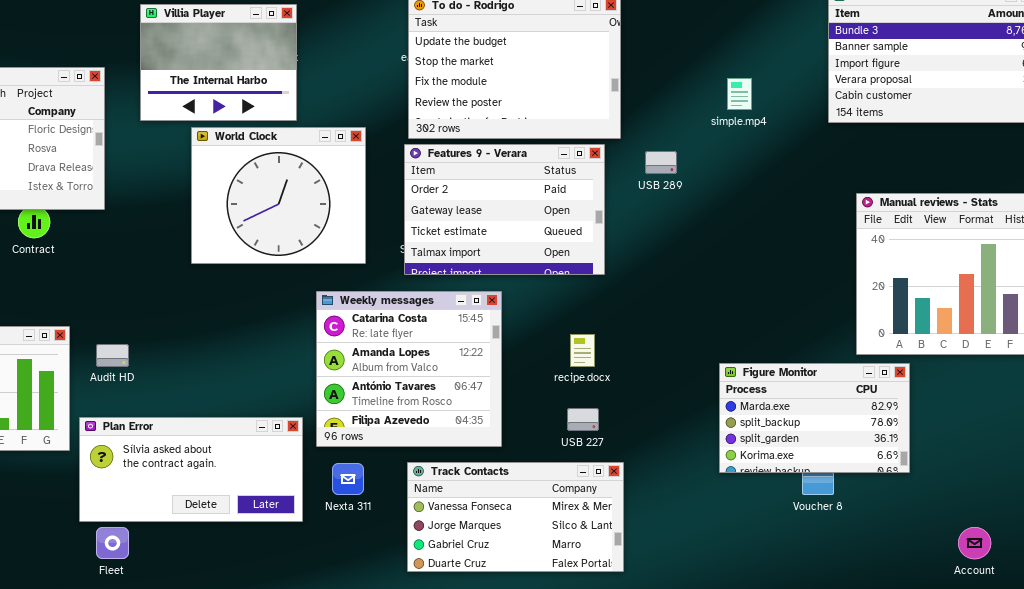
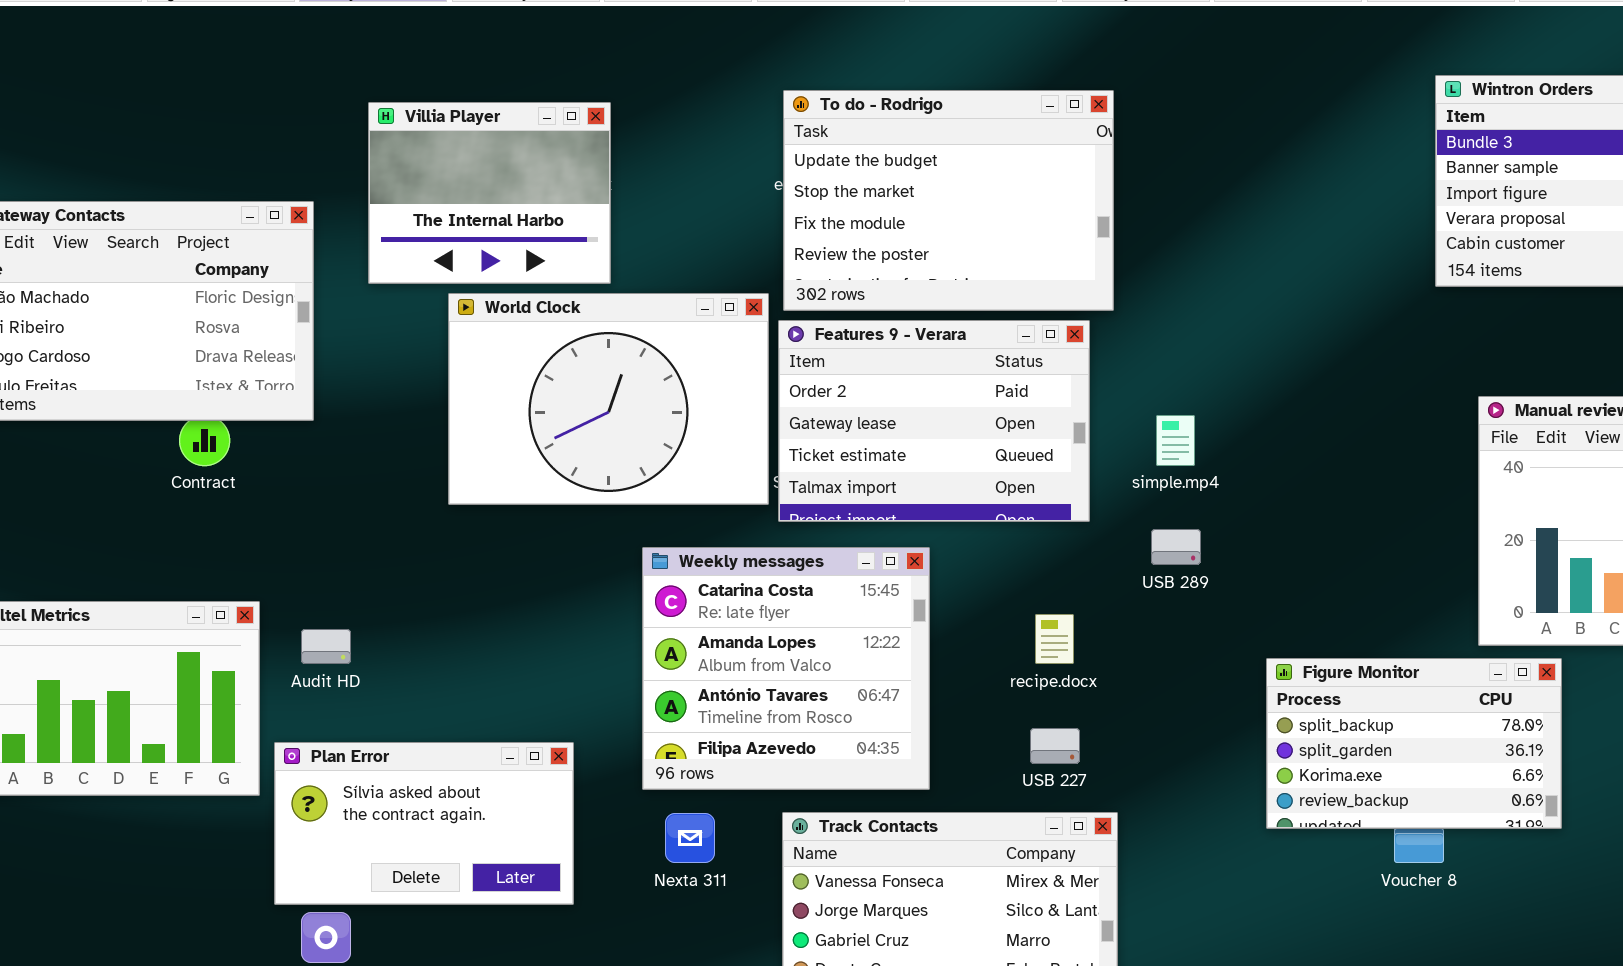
simple.mp4: [727,78,752,110] -> [1156,415,1195,466], moved
World Clock: [191,127,366,264] -> [448,293,769,505], resized
USB 289: [645,151,677,174] -> [1151,529,1201,565], moved
Figure Monitor: [719,363,910,473] -> [1266,658,1562,829], scrolled down 1 row
Plan Error: [79,417,303,522] -> [274,742,574,905], resized

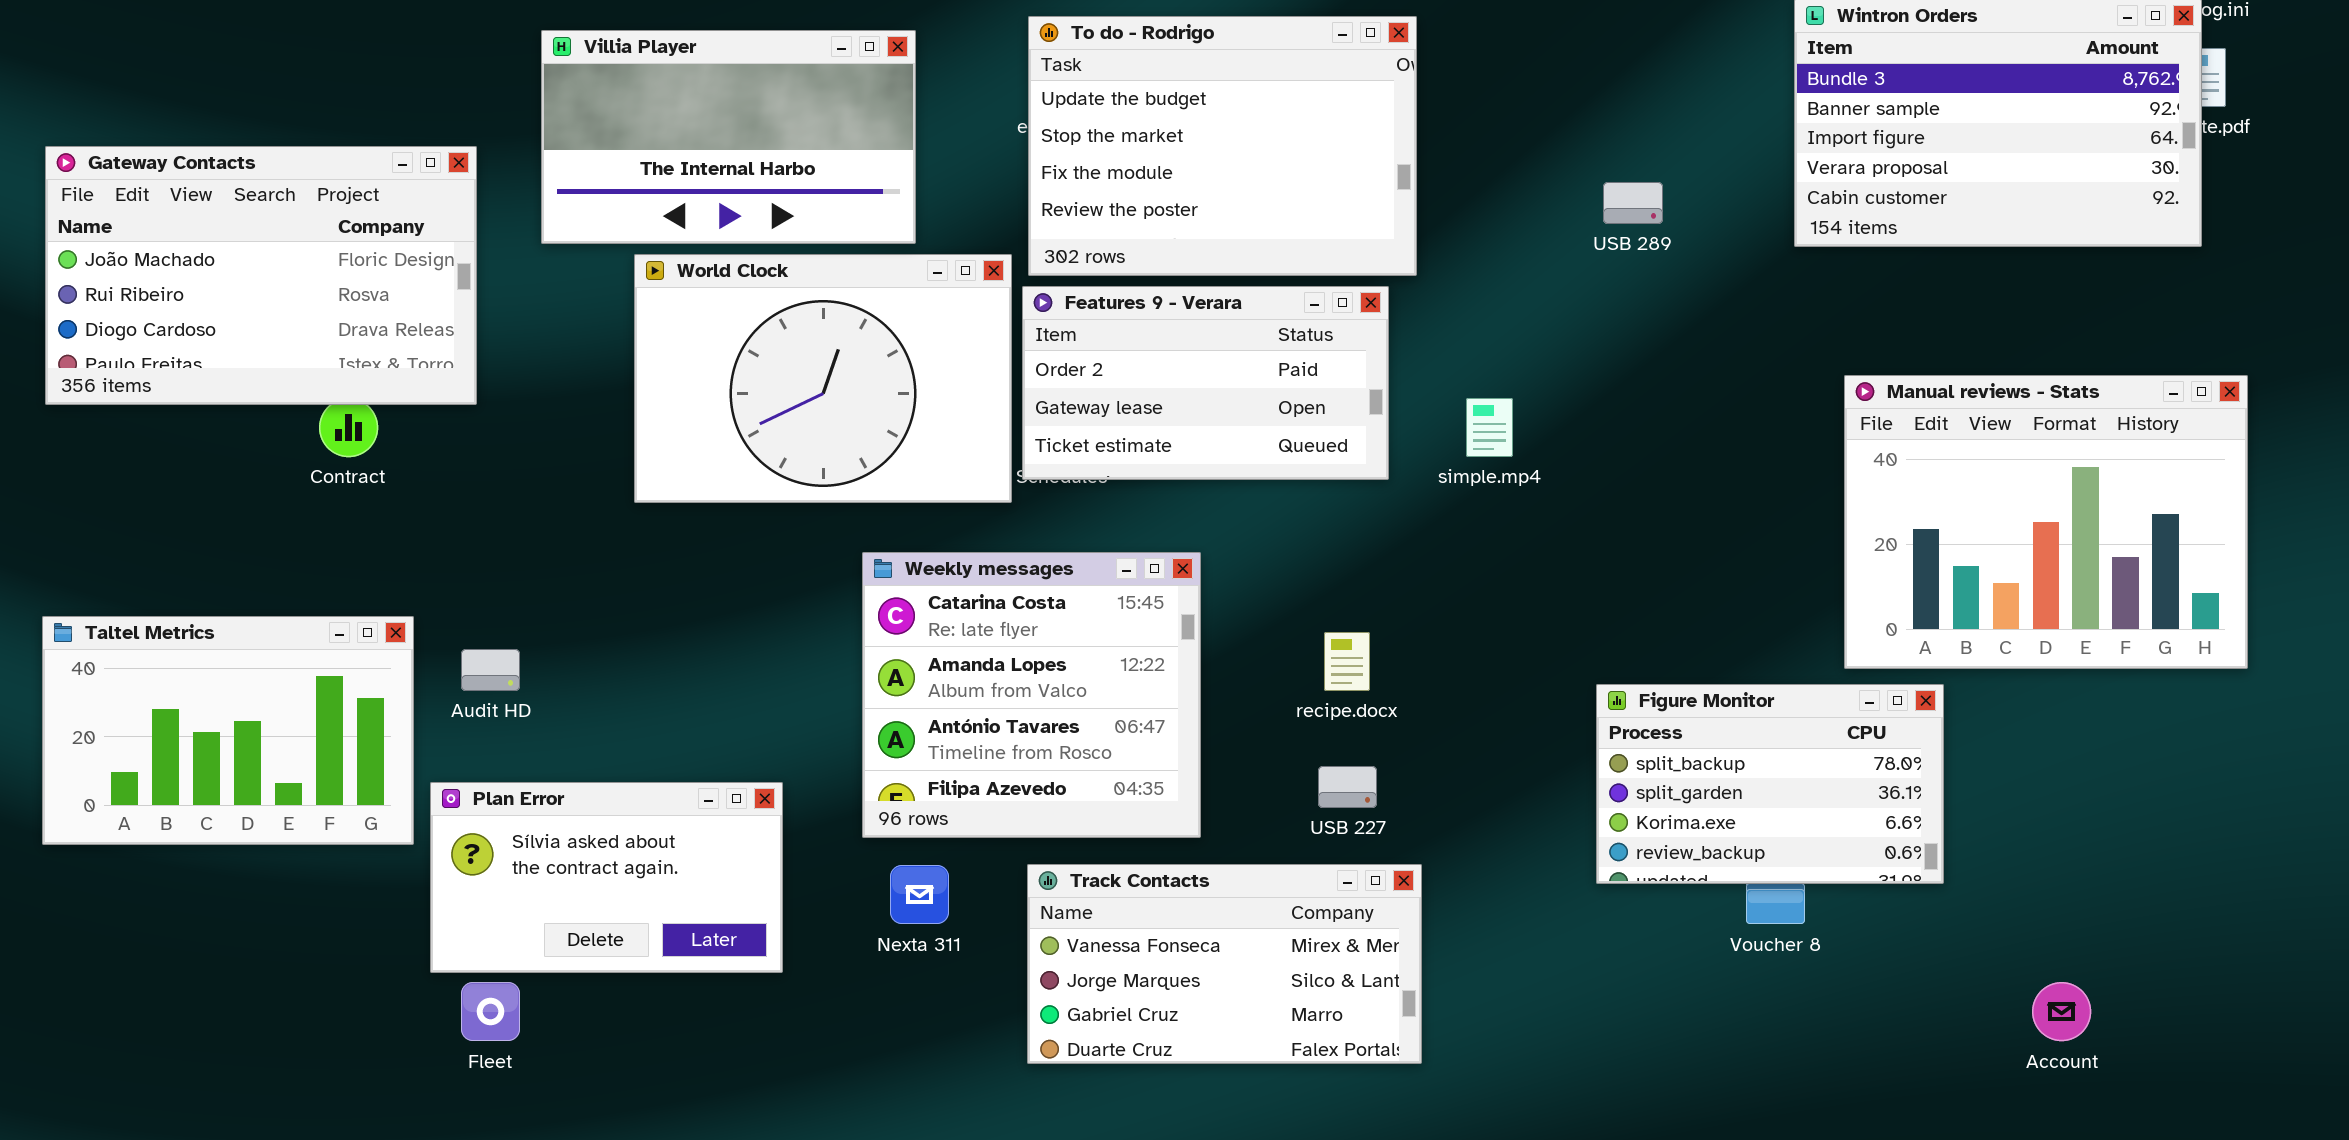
Villia Player: [368,102,611,284] -> [541,30,916,244], resized
Features 9 - Verara: [778,320,1090,522] -> [1022,286,1389,480], resized
USB 289: [1151,529,1201,565] -> [1603,182,1663,224], moved

